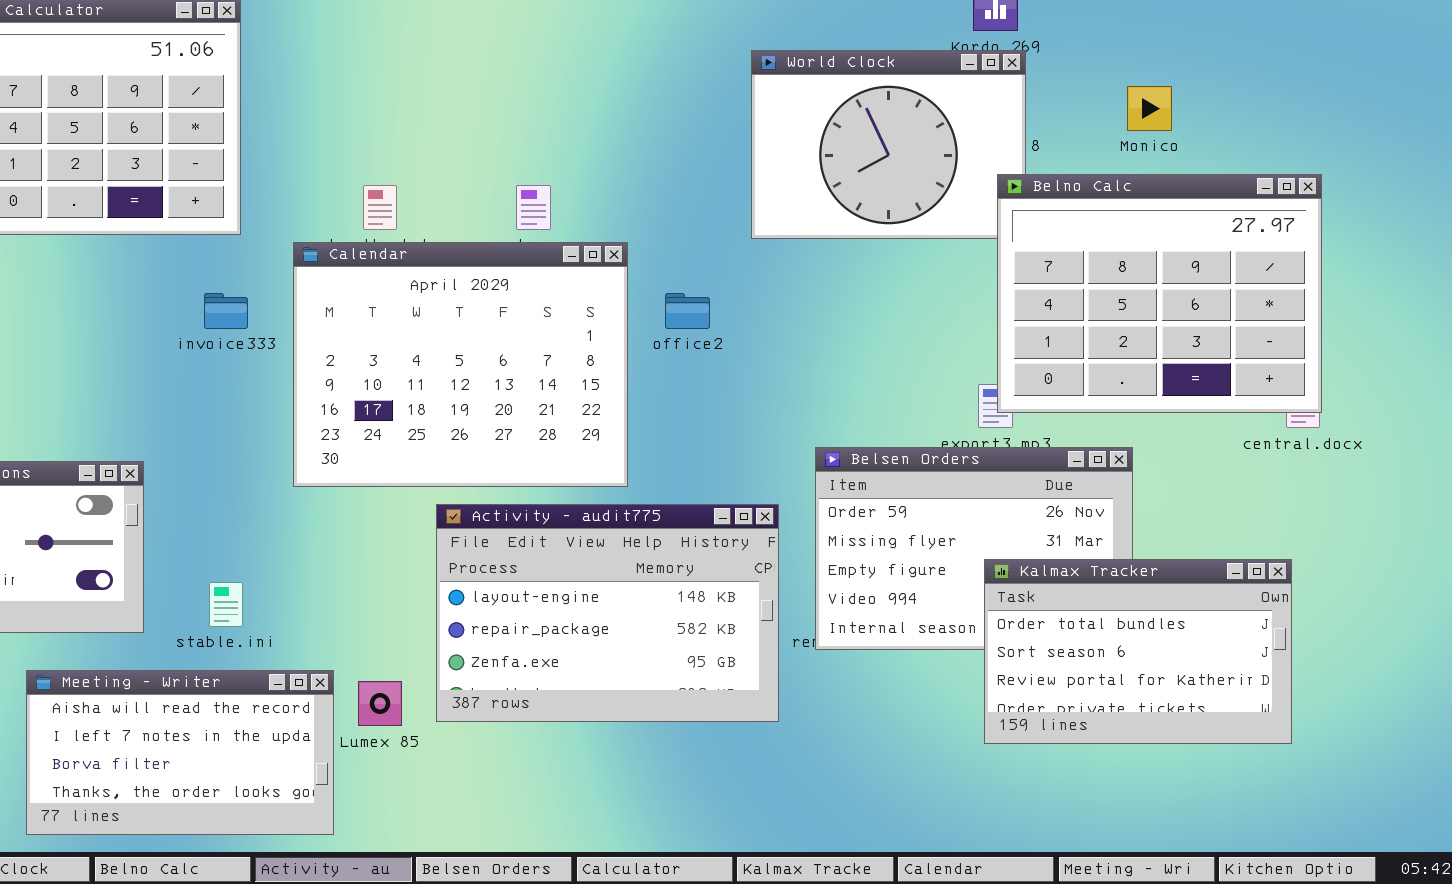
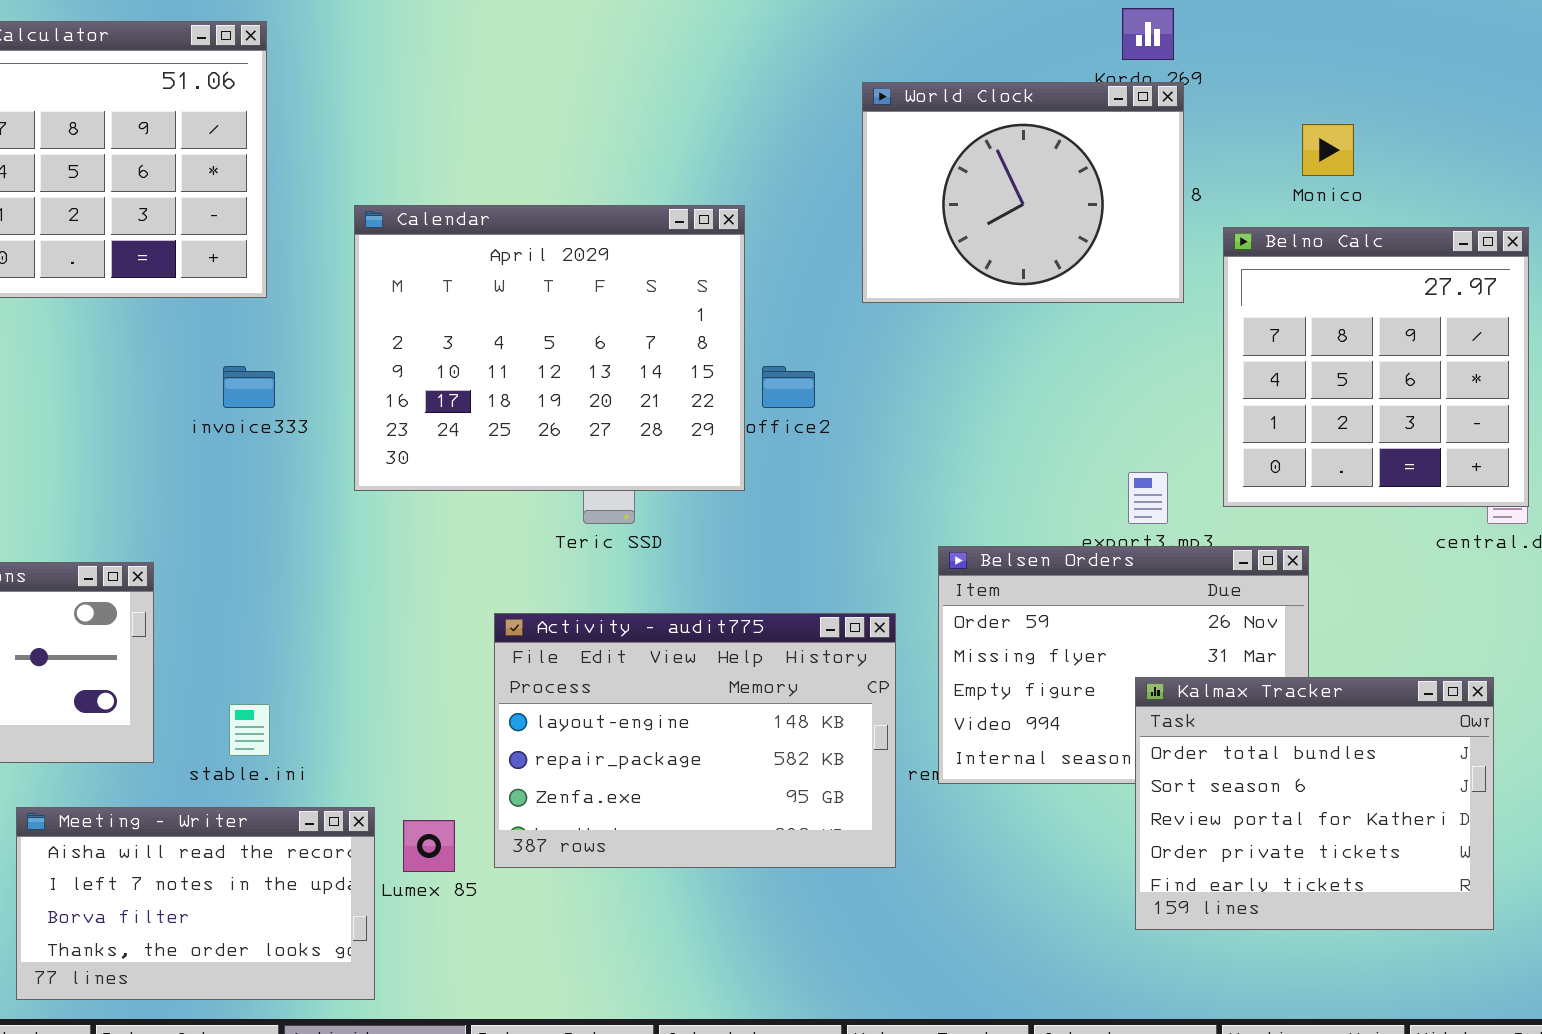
Belno Calc: [997,174,1322,413] -> [1223,227,1529,507], resized
Calendar: [293,242,628,487] -> [354,205,745,491], moved
Kalmax Tracker: [984,559,1292,744] -> [1135,677,1494,930], resized

